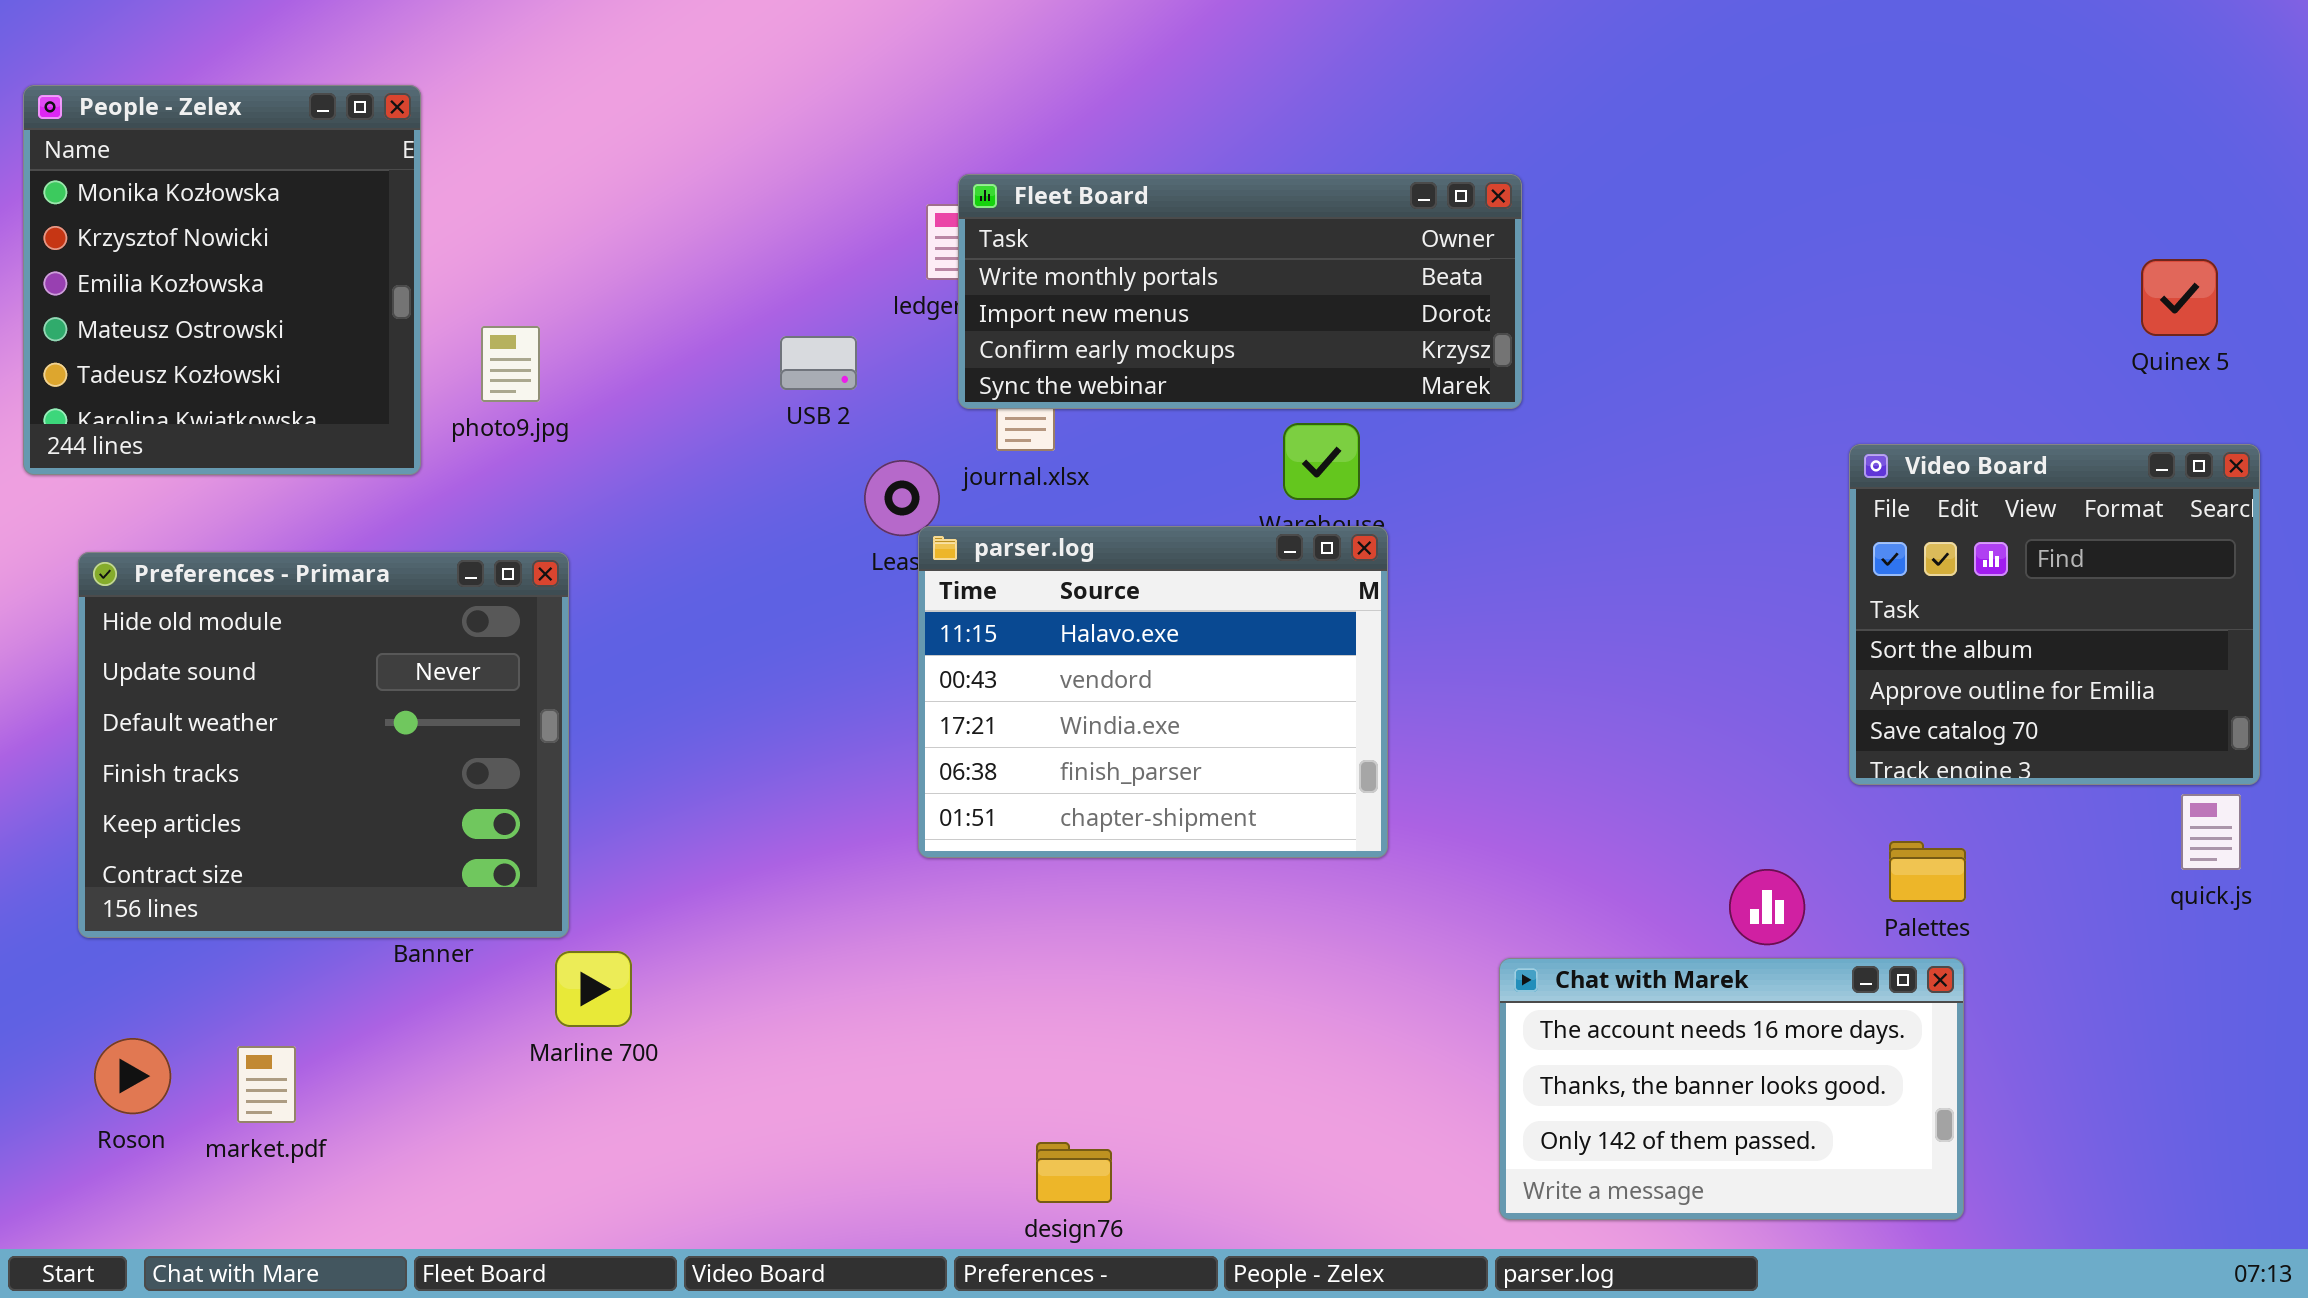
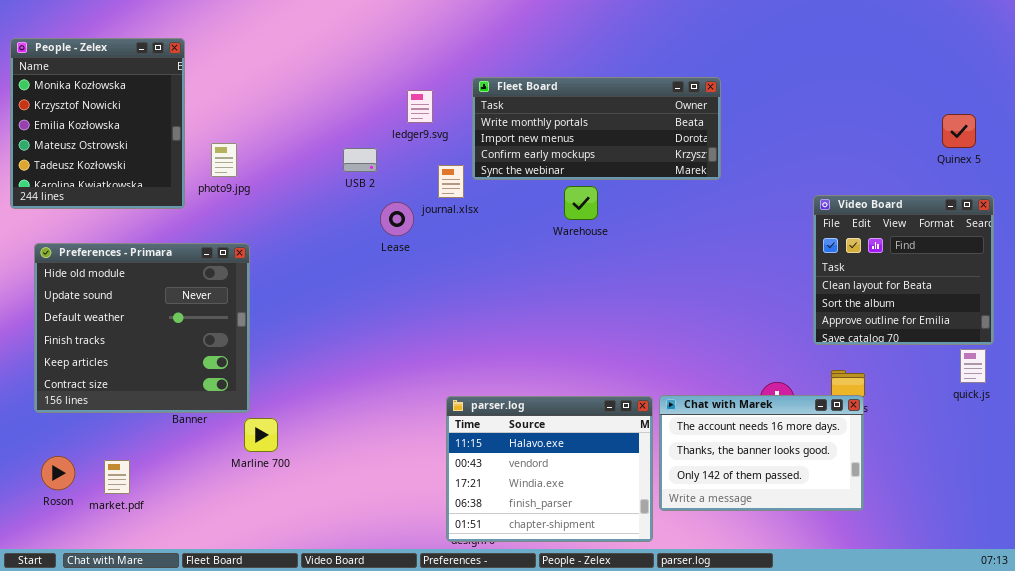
Fleet Board: [958,174,1522,409] -> [472,77,721,180], moved
Video Board: [1849,444,2260,785] -> [813,195,994,345], scrolled up 1 row
parser.log: [918,526,1388,858] -> [446,396,653,542], moved
Chat with Marek: [1499,958,1964,1220] -> [659,395,864,511], moved

